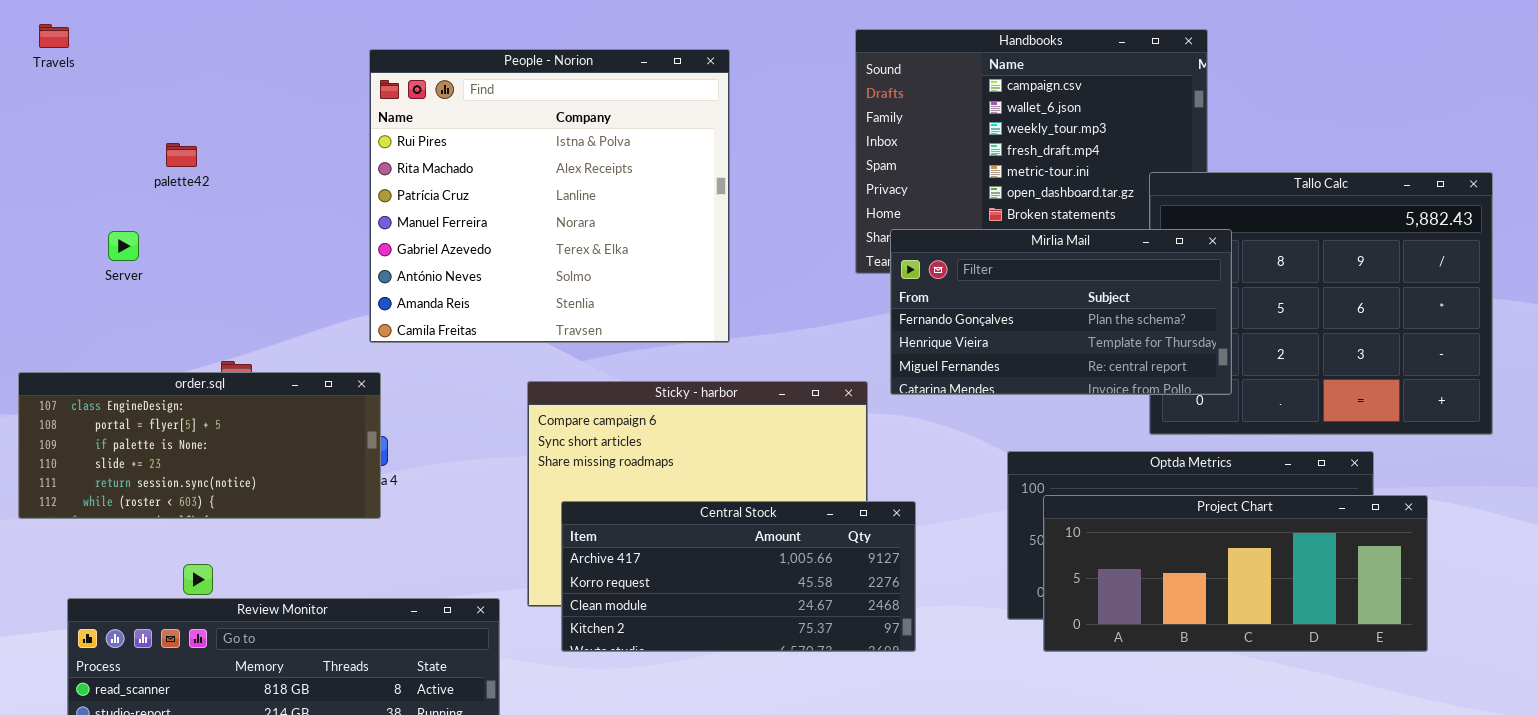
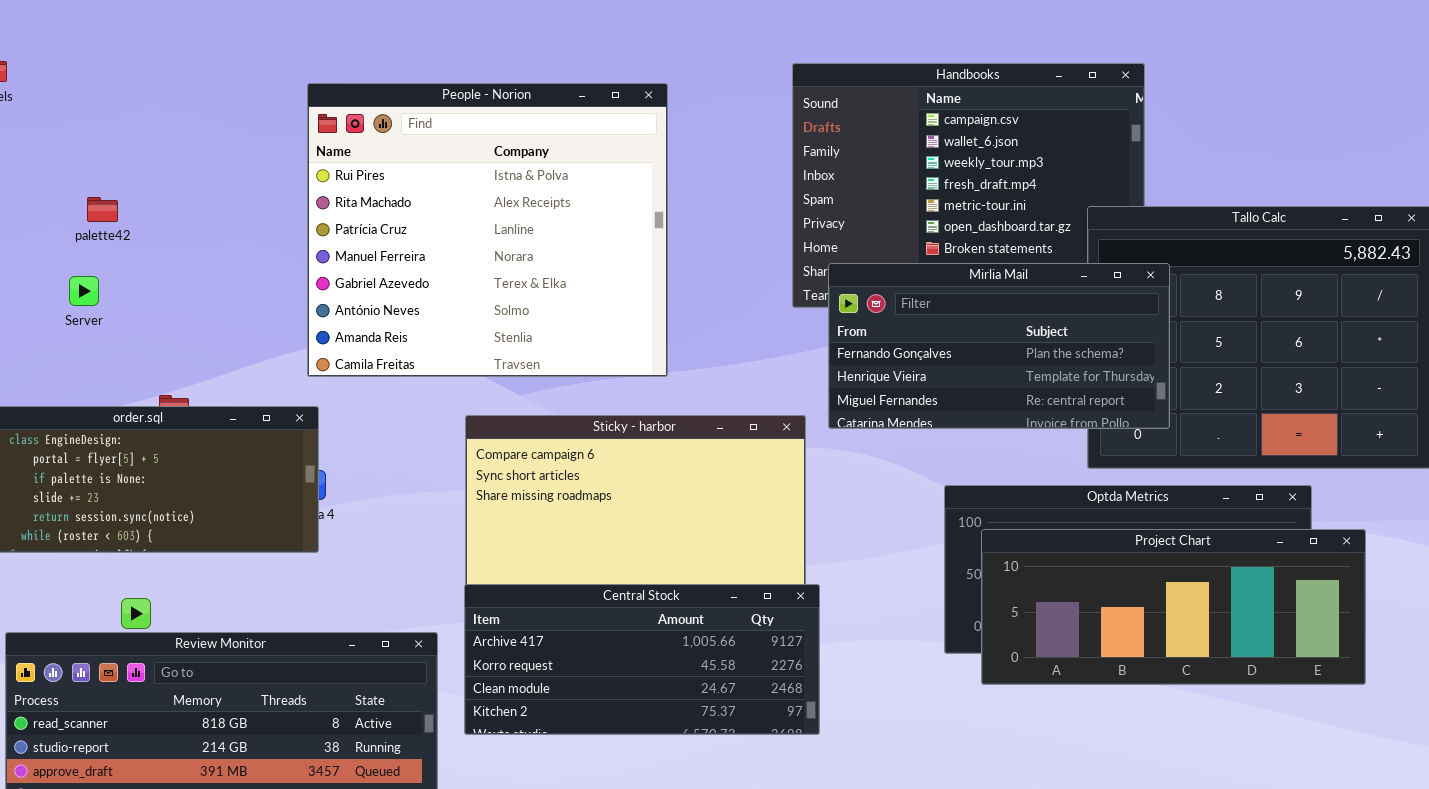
palette42: [166,143,197,167] -> [87,197,118,222], moved
Server: [108,231,139,261] -> [69,276,99,306], moved
Central Stock: [561,501,916,652] -> [464,584,820,735], moved

